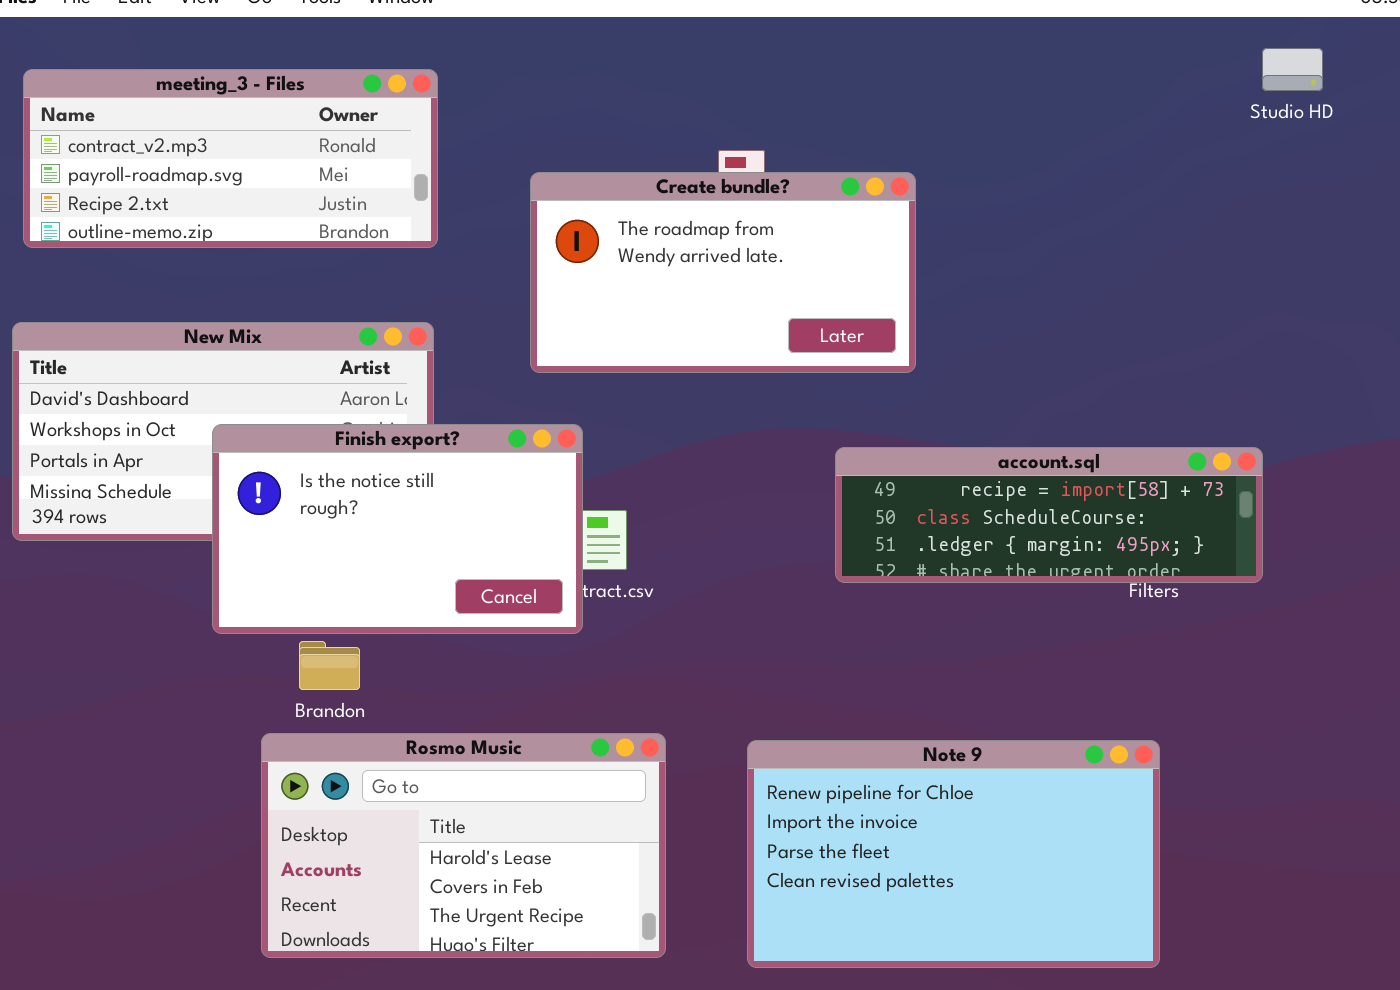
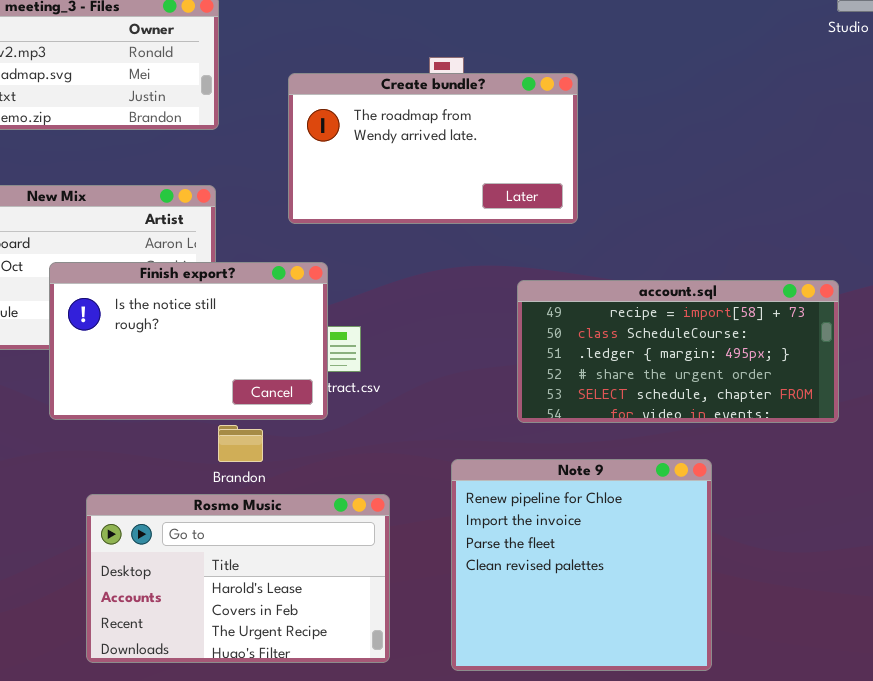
account.sql: [835,447,1263,583] -> [517,280,839,423], resized
Brandon: [299,641,360,690] -> [218,425,263,462], moved
Note 9: [747,740,1160,968] -> [451,459,712,671], resized

